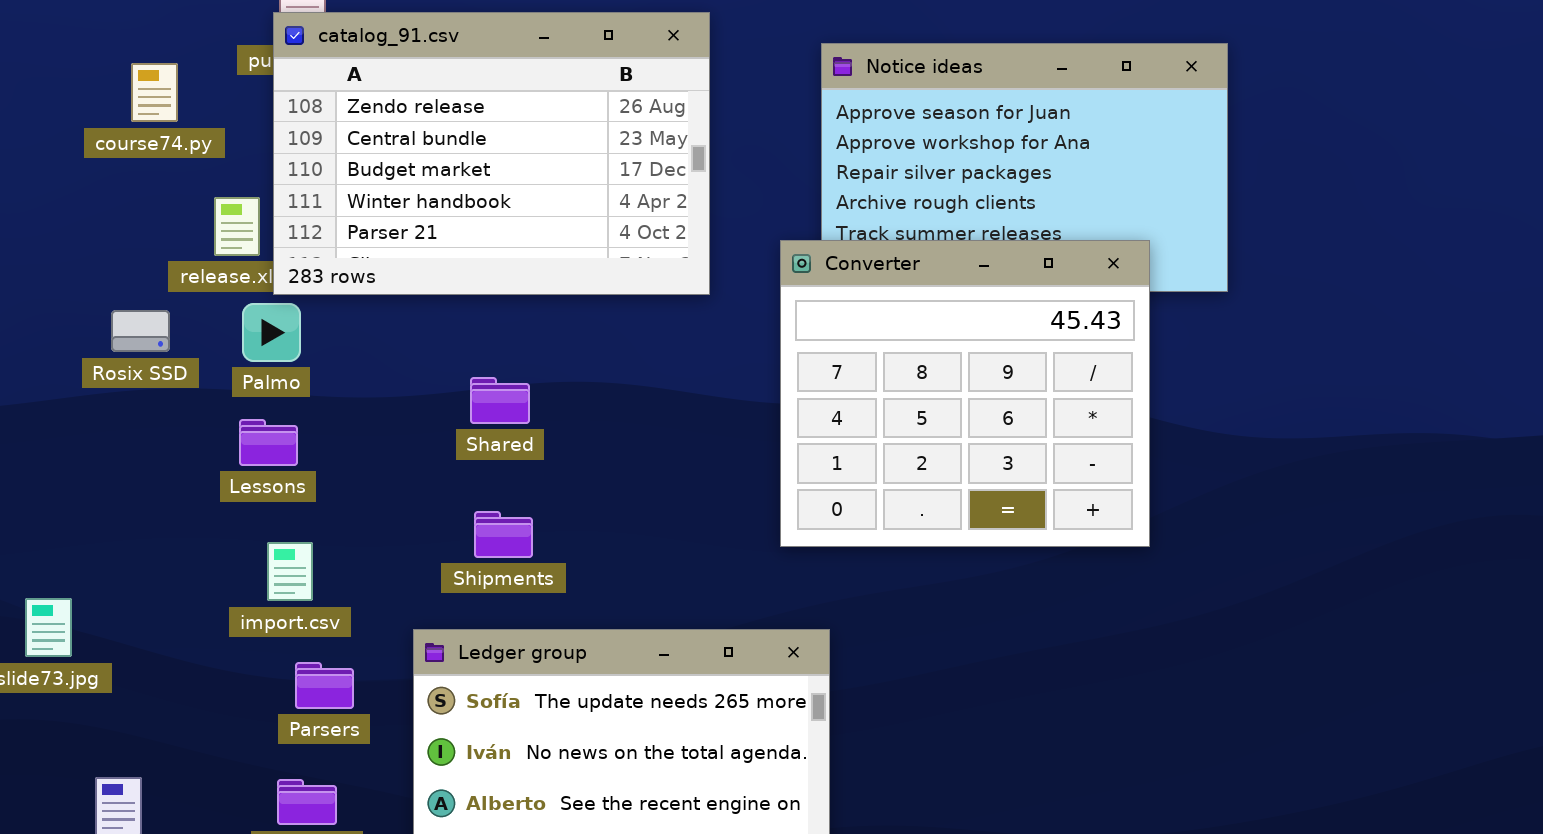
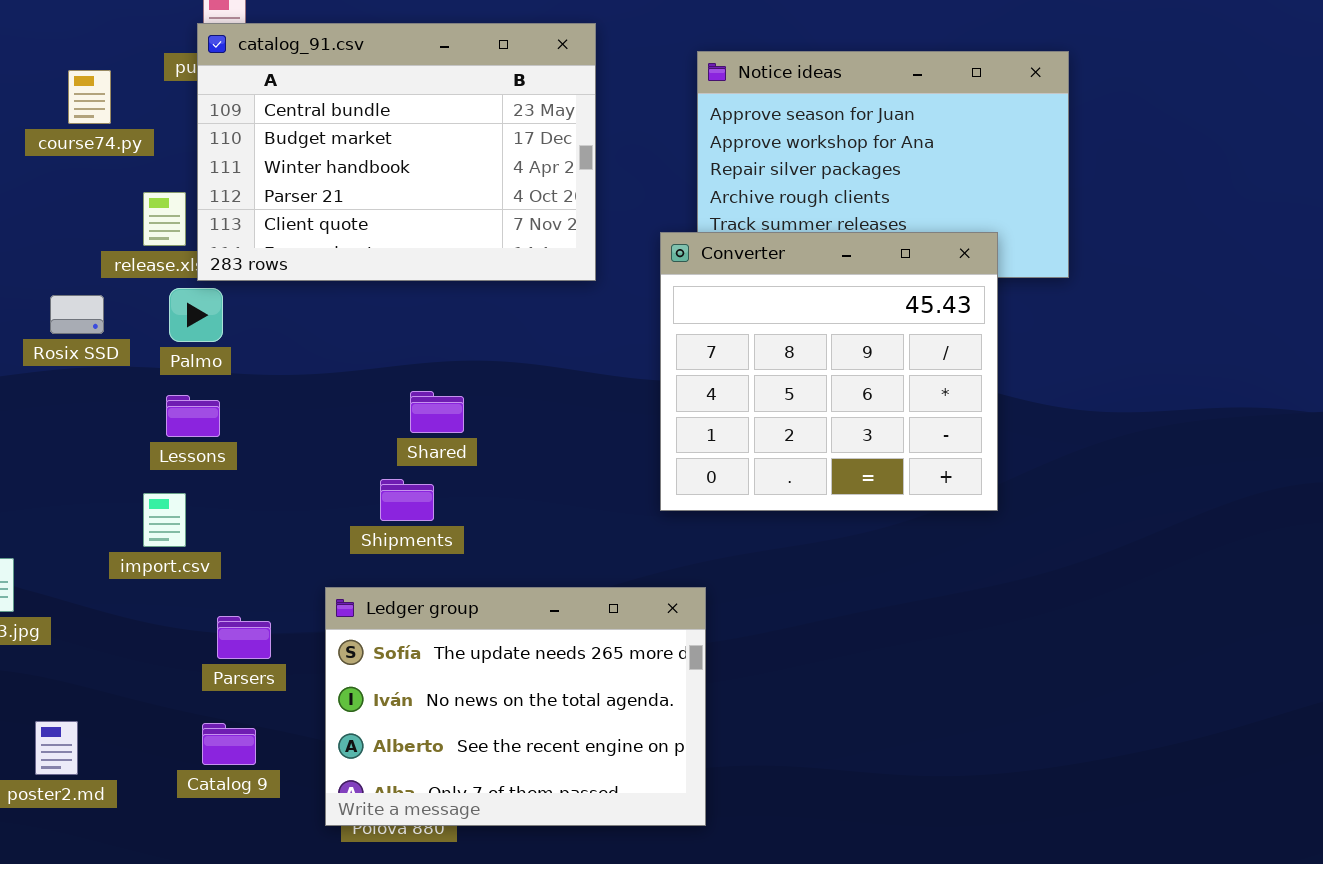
catalog_91.csv: [273,12,710,295] -> [197,23,596,281], scrolled down 1 row
Shared: [470,377,530,424] -> [410,391,464,433], moved
import.csv: [267,542,313,601] -> [143,493,186,547], moved

